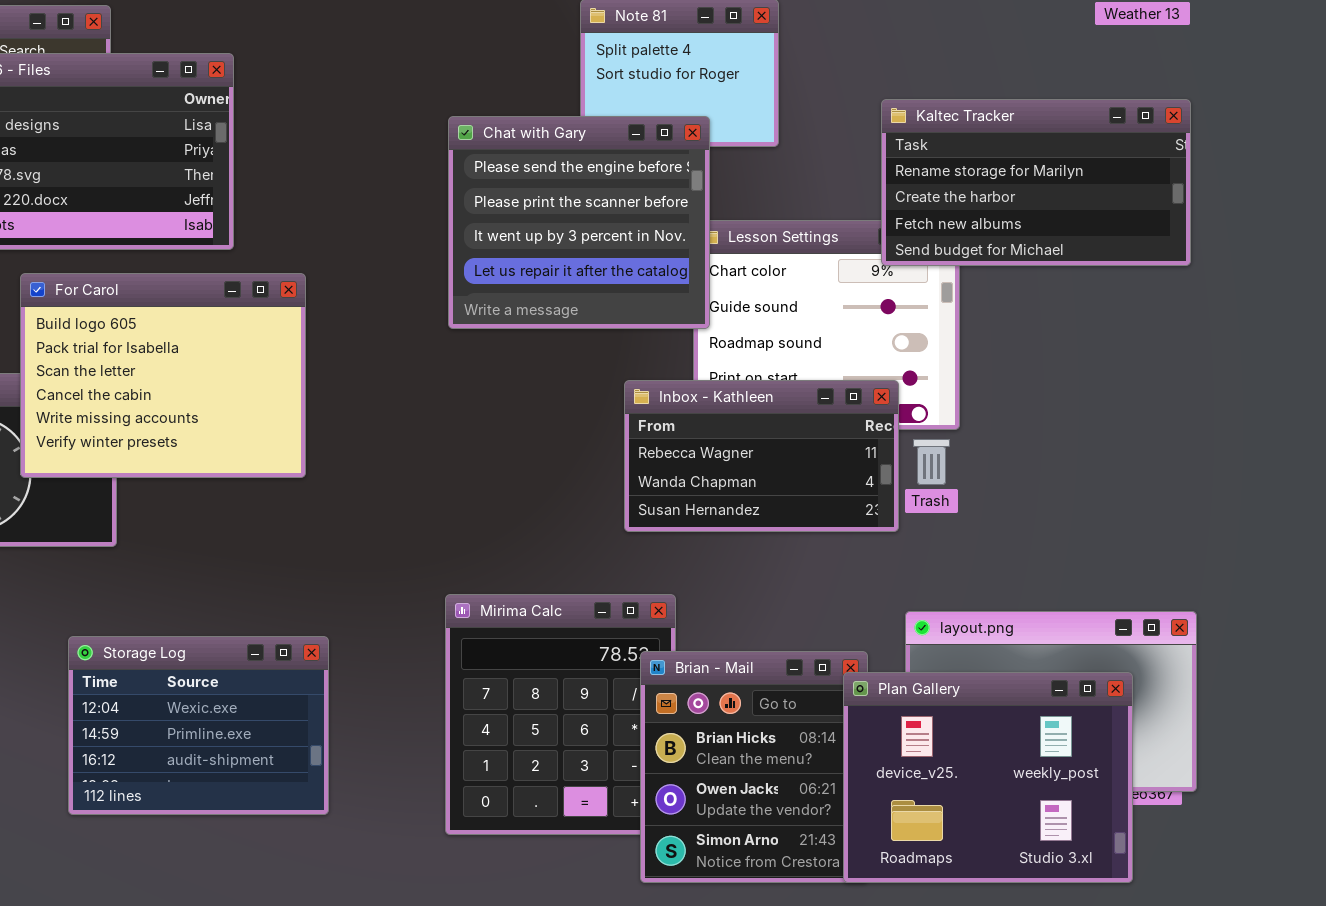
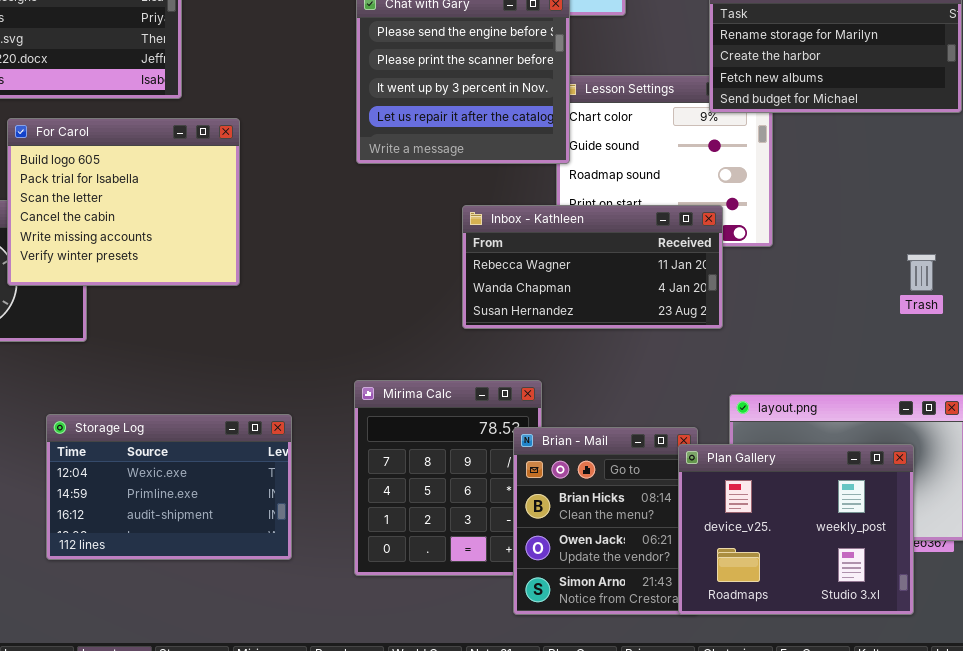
Inbox - Kathleen: [624,380,899,532] -> [462,205,723,329], resized
Trash: [913,439,950,485] -> [907,254,936,291], moved
Storage Log: [68,636,329,815] -> [46,414,292,560], resized

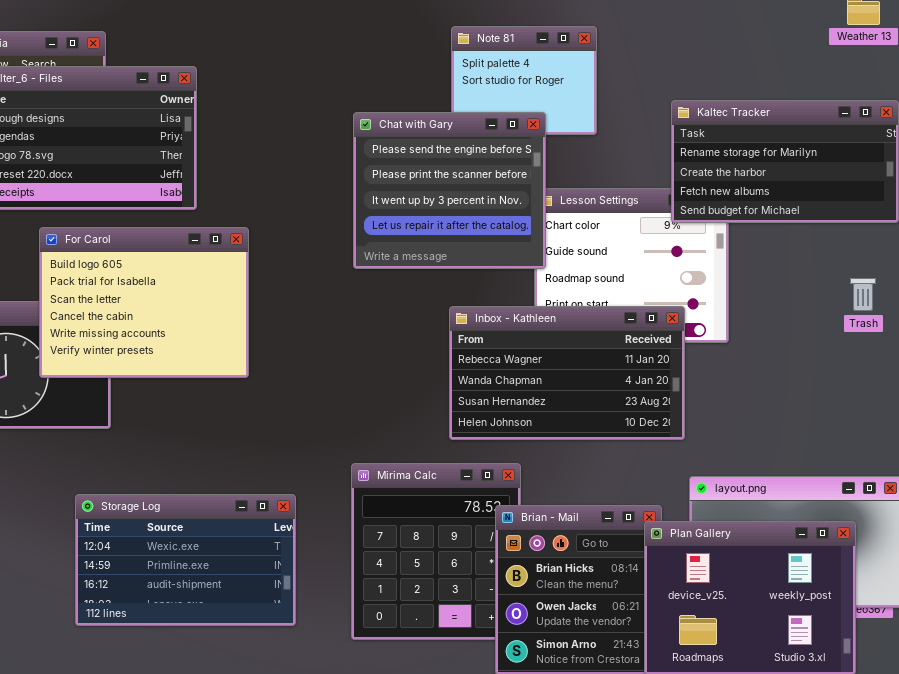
Inbox - Kathleen: [462,205,723,329] -> [449,306,685,440], resized
Trash: [907,254,936,291] -> [850,278,876,311], moved

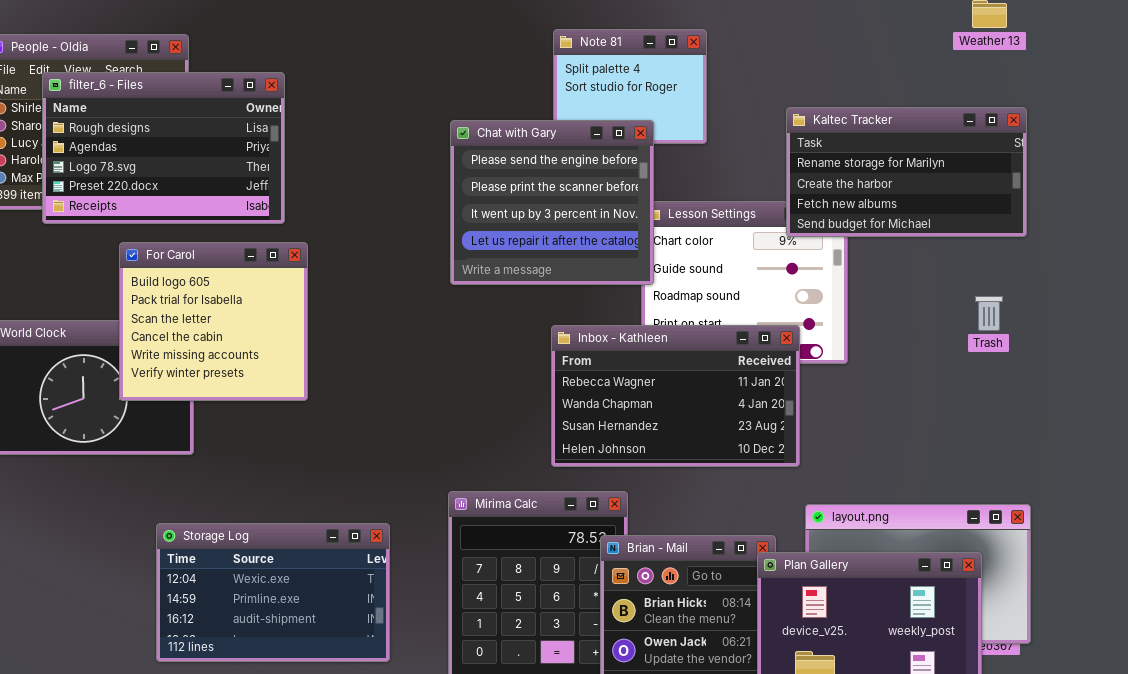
For Carol: [39,227,249,378] -> [119,242,308,401], resized

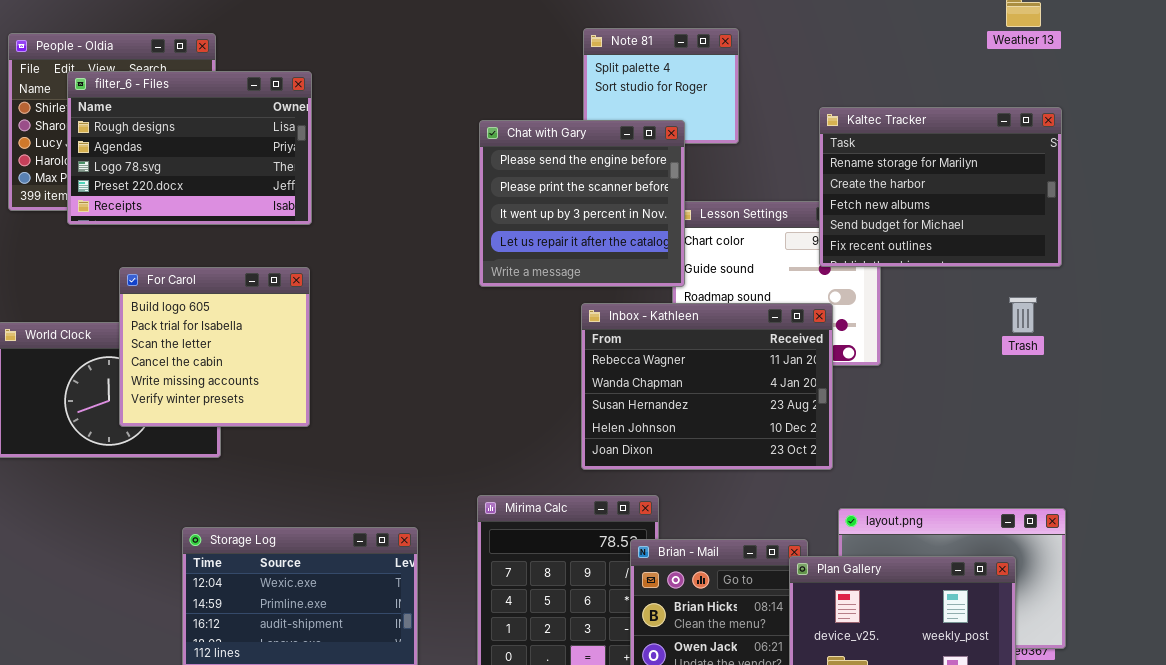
Kaltec Tracker: [786,107,1027,237] -> [819,107,1062,267], resized
For Carol: [119,242,308,401] -> [119,267,310,427], moved
Inbox - Kathleen: [551,325,800,467] -> [581,303,833,470], resized

